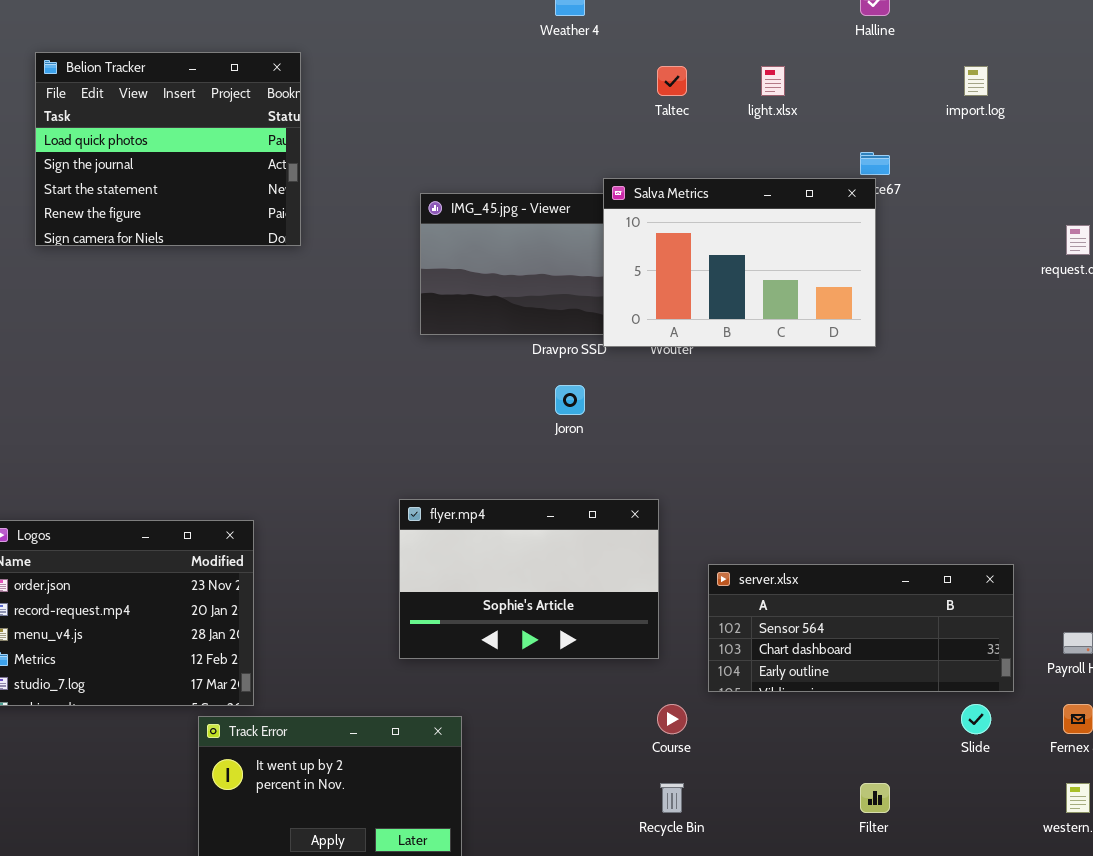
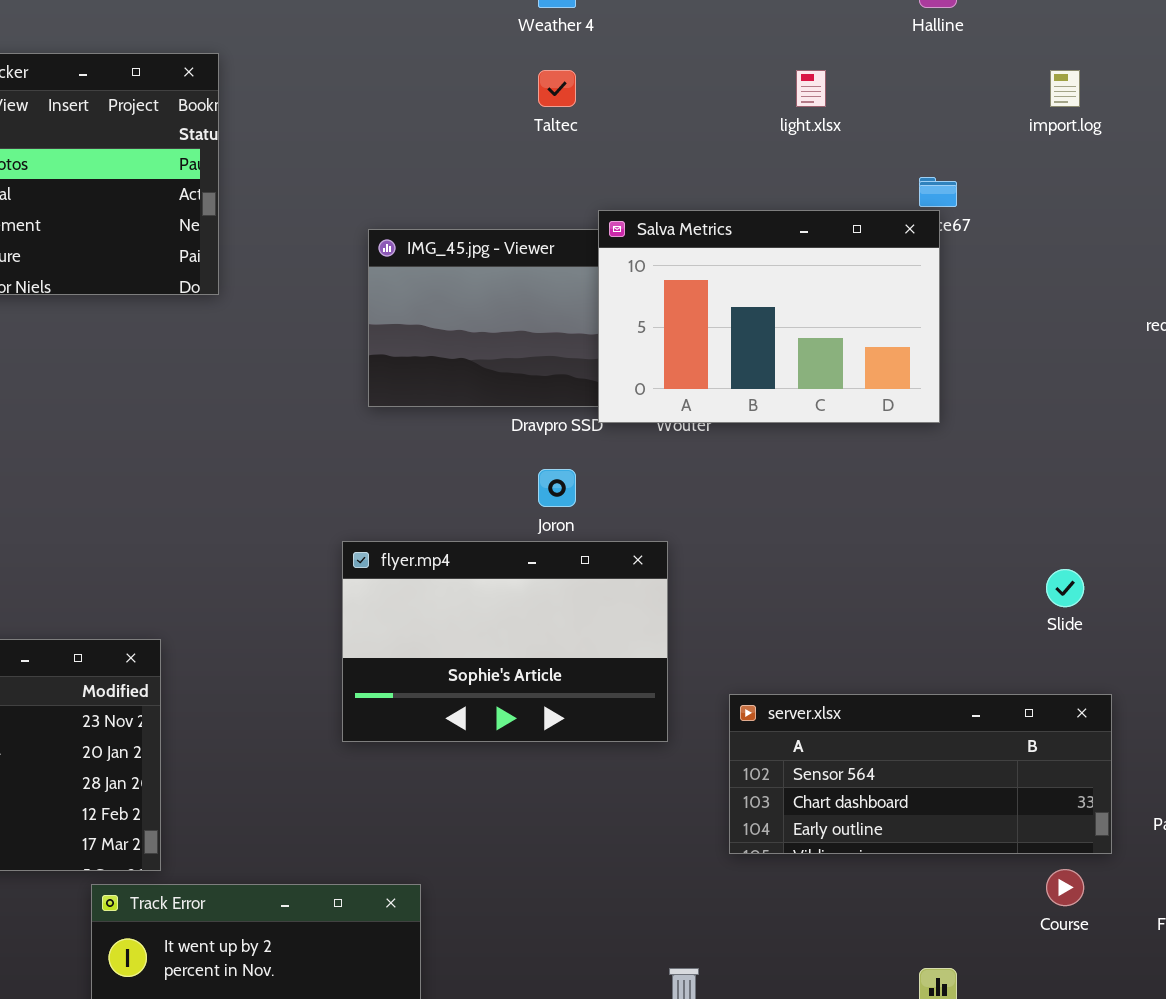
Taltec: [657,66,687,96] -> [538,70,576,107], moved
flyer.mp4: [399,499,659,659] -> [342,541,668,742], moved
Course: [657,704,687,734] -> [1046,869,1084,906], moved
Slide: [961,704,991,734] -> [1046,569,1084,607], moved

